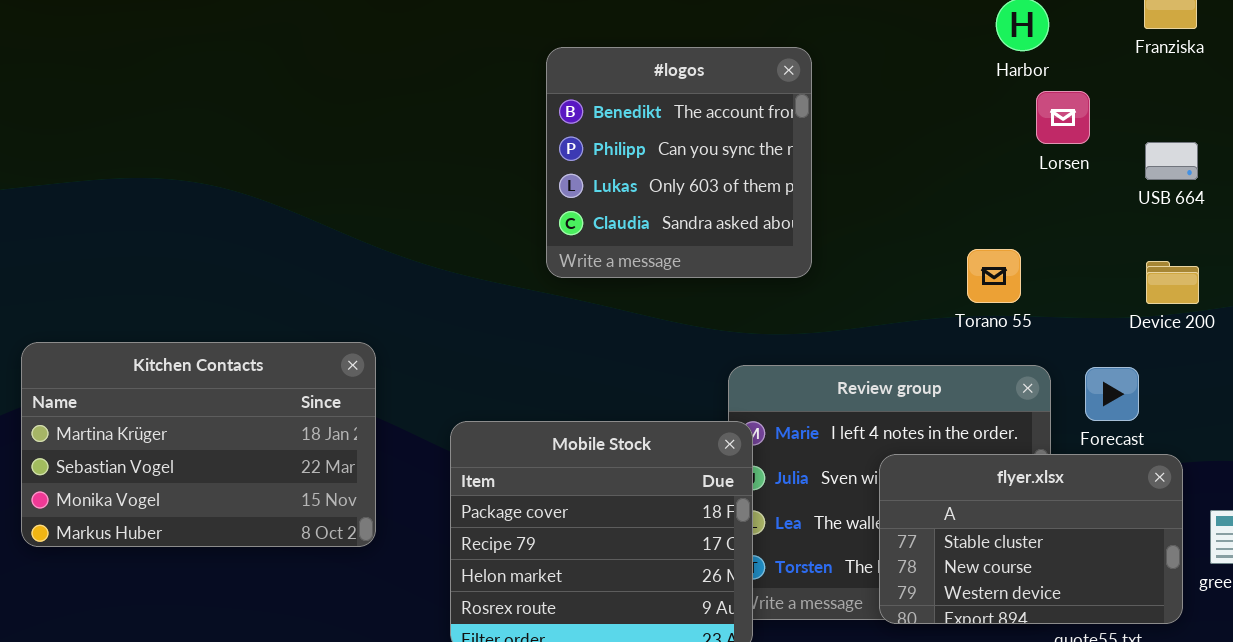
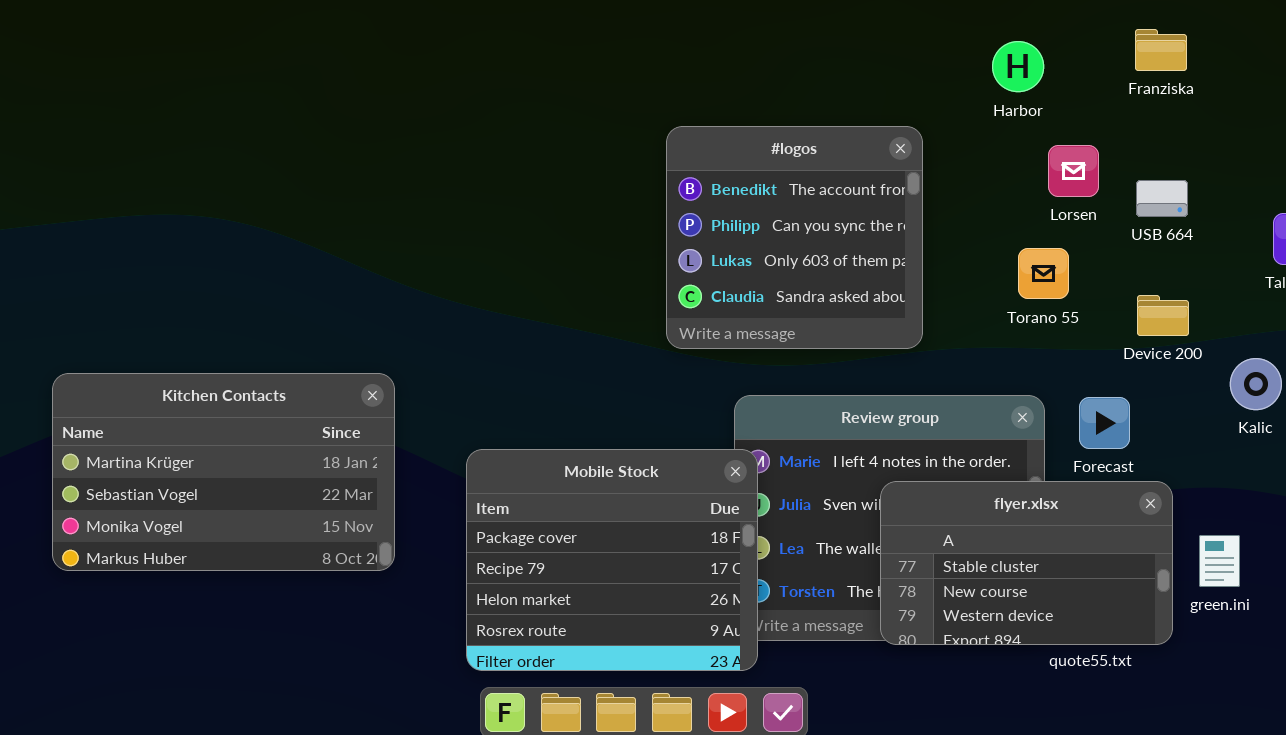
#logos: [546,47,812,278] -> [666,126,923,349], moved
Lorsen: [1036,91,1090,144] -> [1048,145,1099,197], moved
Torano 55: [967,249,1021,303] -> [1018,248,1069,299], moved

